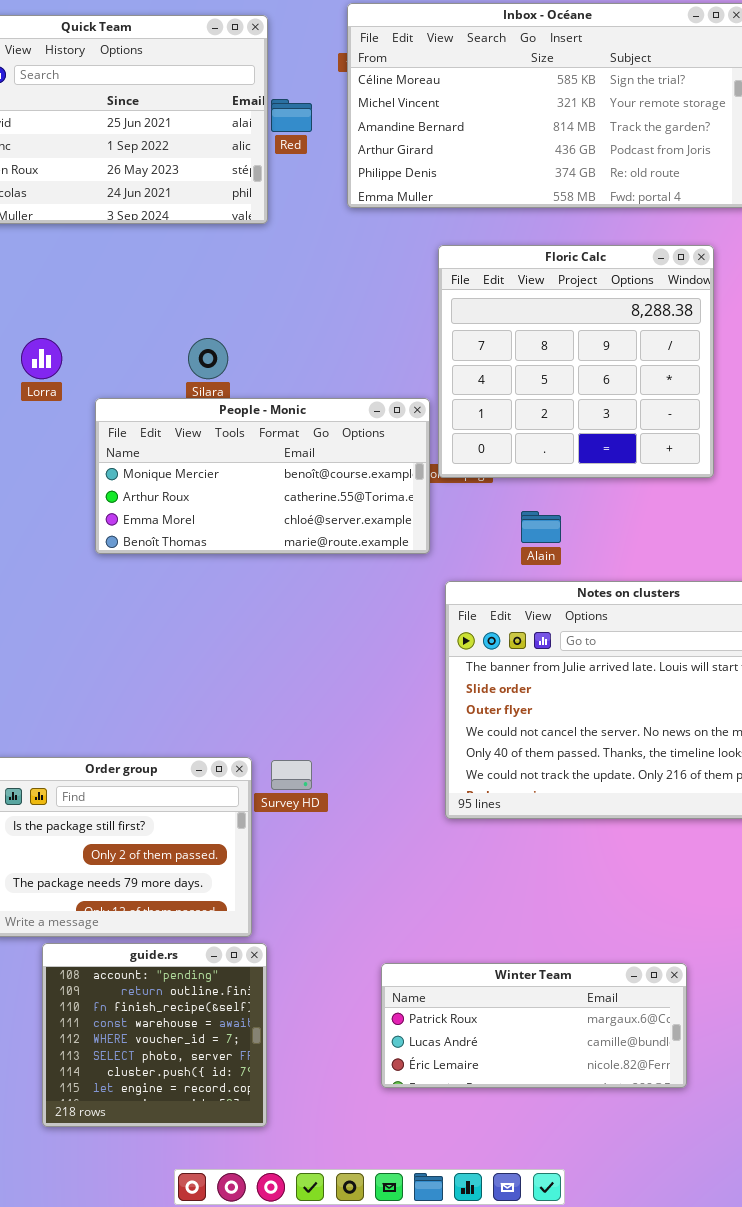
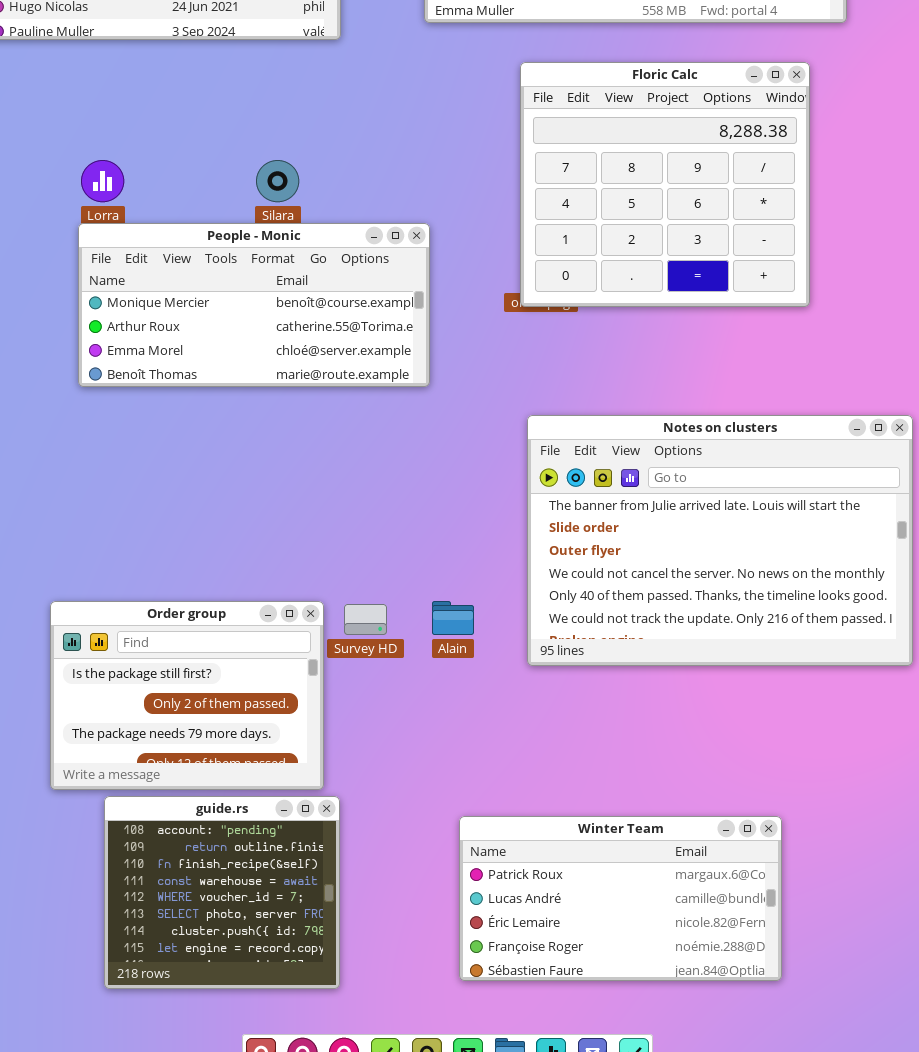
People - Monic: [95,398,430,554] -> [78,223,430,387], moved
Alain: [521,511,561,543] -> [432,601,474,635], moved
Winter Team: [381,963,687,1088] -> [459,816,782,981], resized

